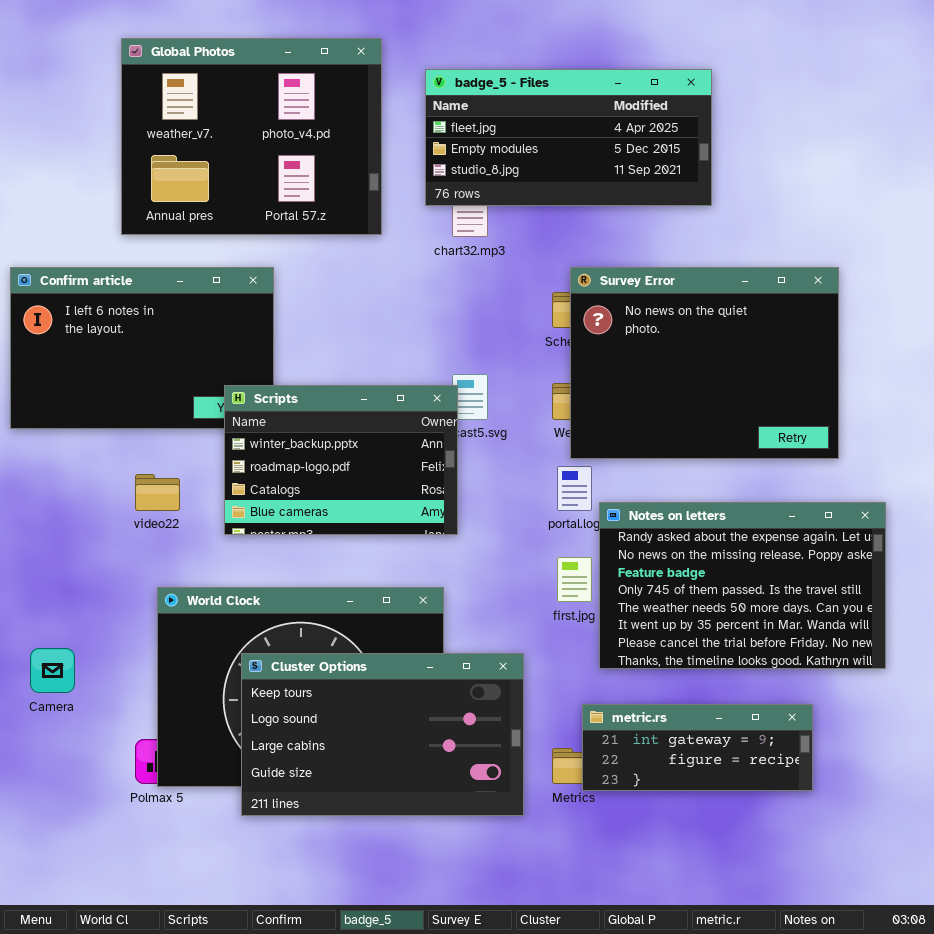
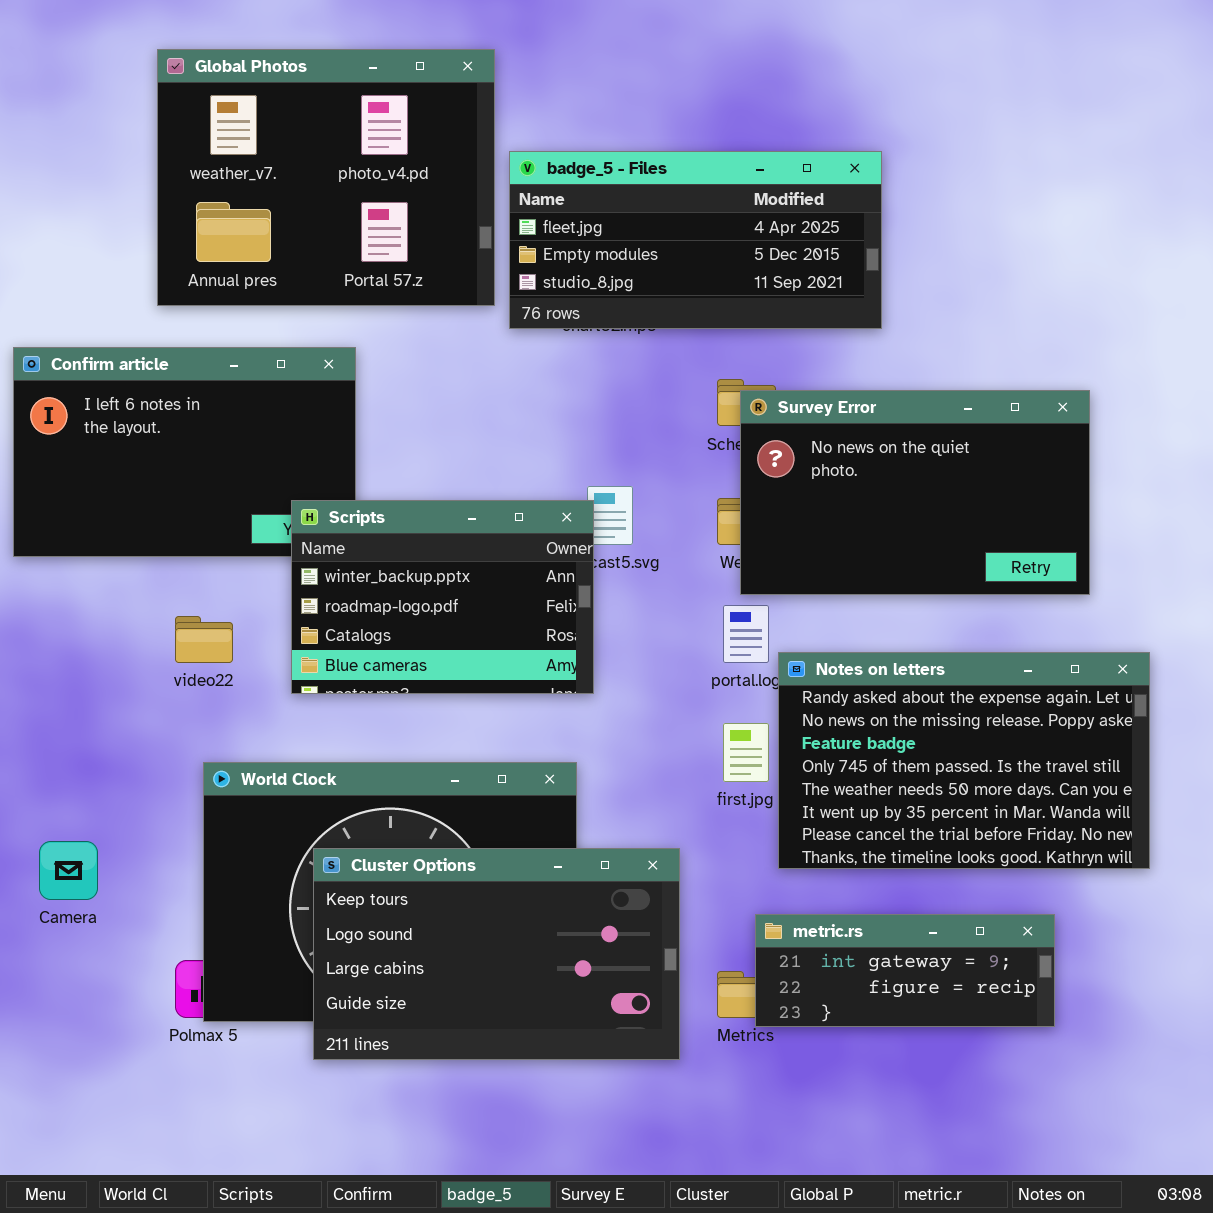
badge_5 - Files: [425,69,712,206] -> [509,151,882,329], moved
Survey Error: [570,267,839,459] -> [740,390,1090,595], resized

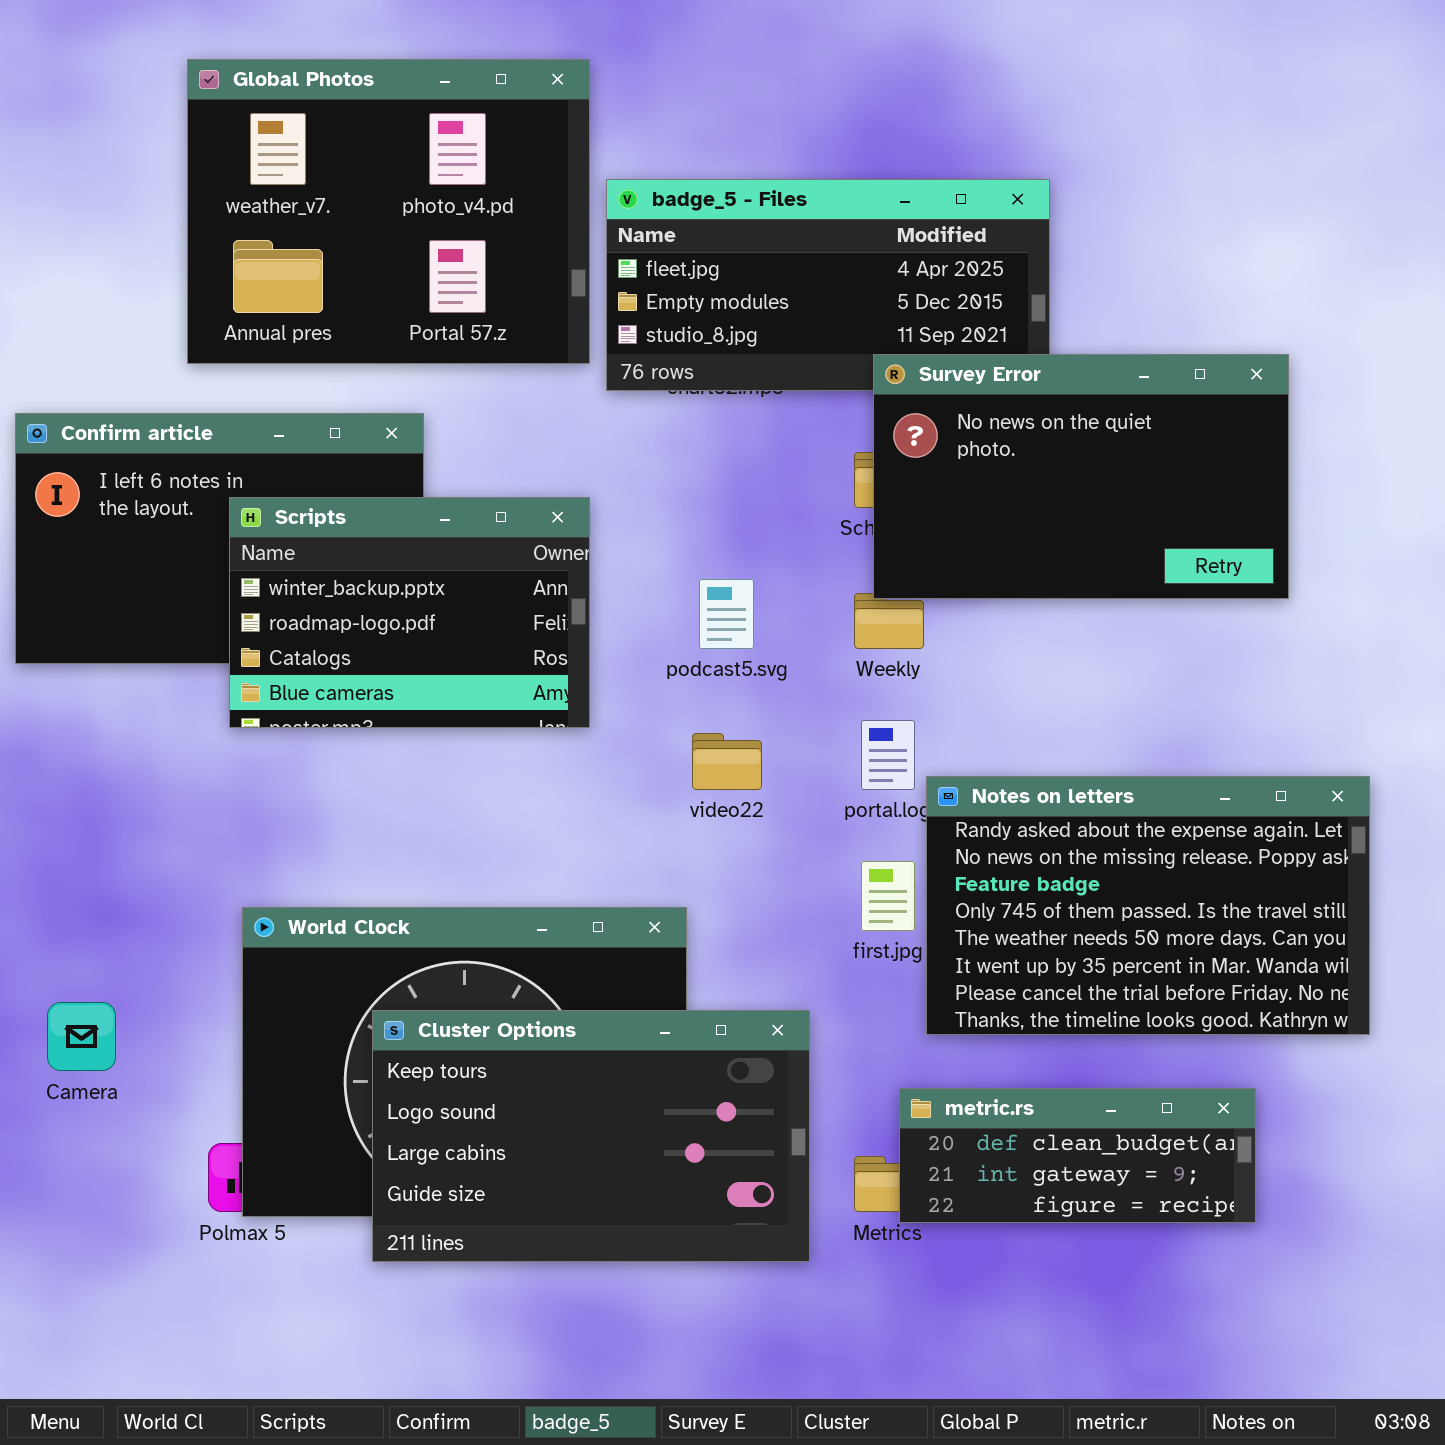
Survey Error: [740,390,1090,595] -> [873,354,1289,599], moved
Scripts: [291,500,594,694] -> [229,497,590,728], moved
video22: [175,616,233,663] -> [692,733,762,790], moved
metric.rs: [755,914,1055,1027] -> [899,1088,1256,1223], scrolled up 1 row

